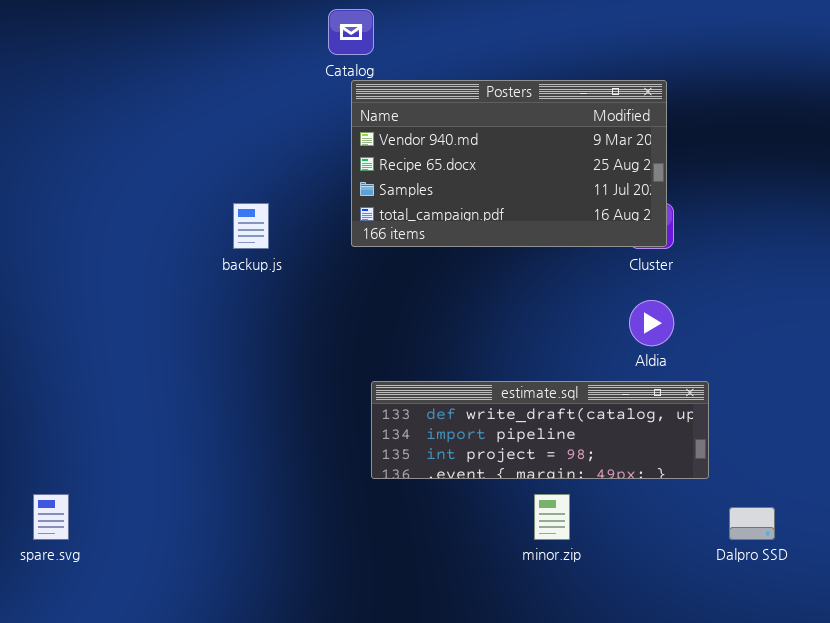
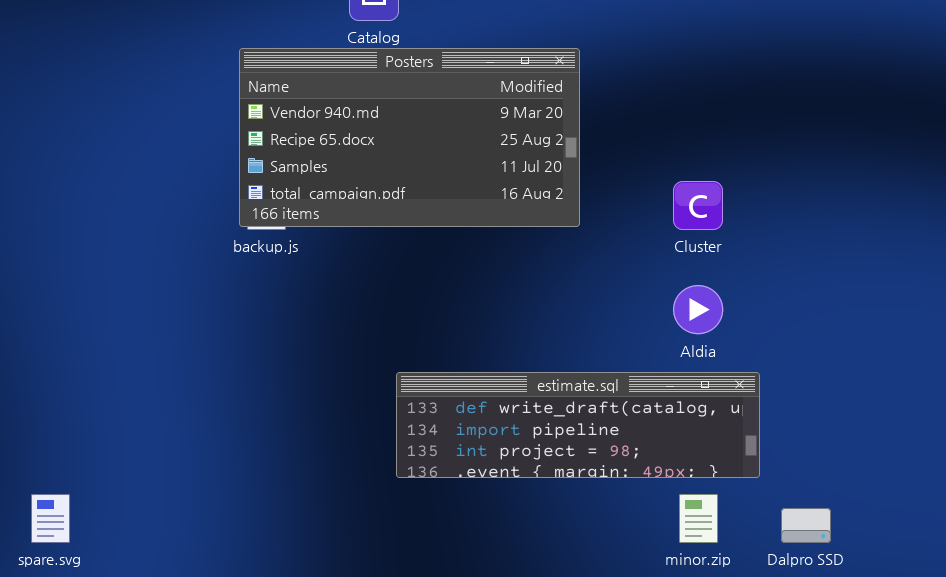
Posters: [351,80,667,247] -> [239,48,580,227], moved
minor.zip: [534,494,570,540] -> [679,494,718,543], moved

